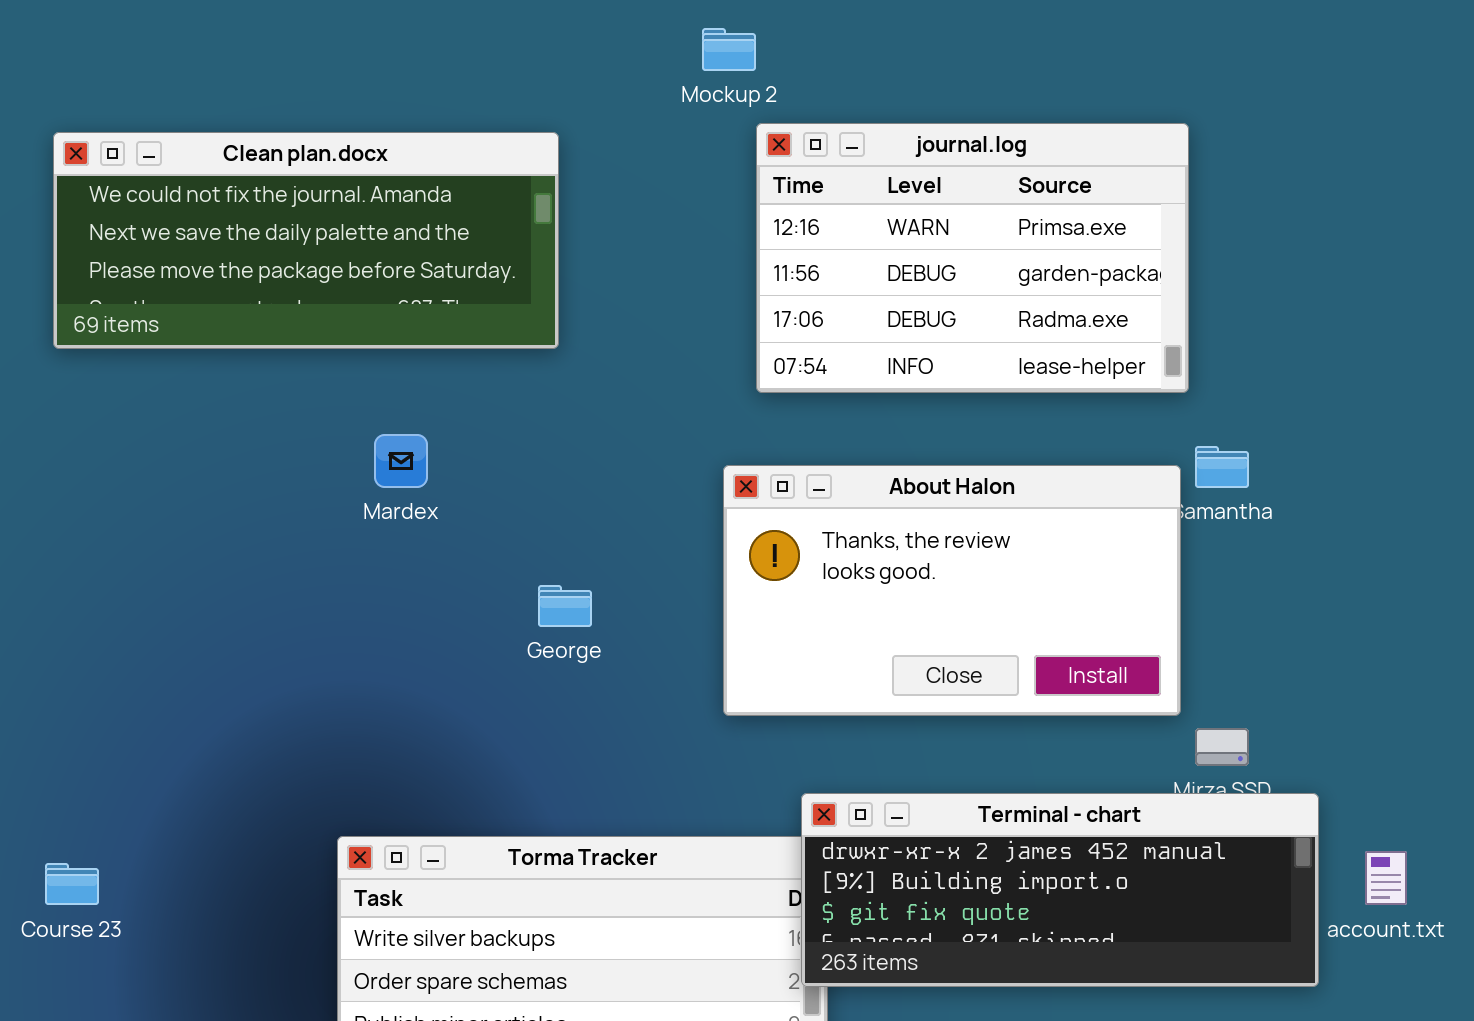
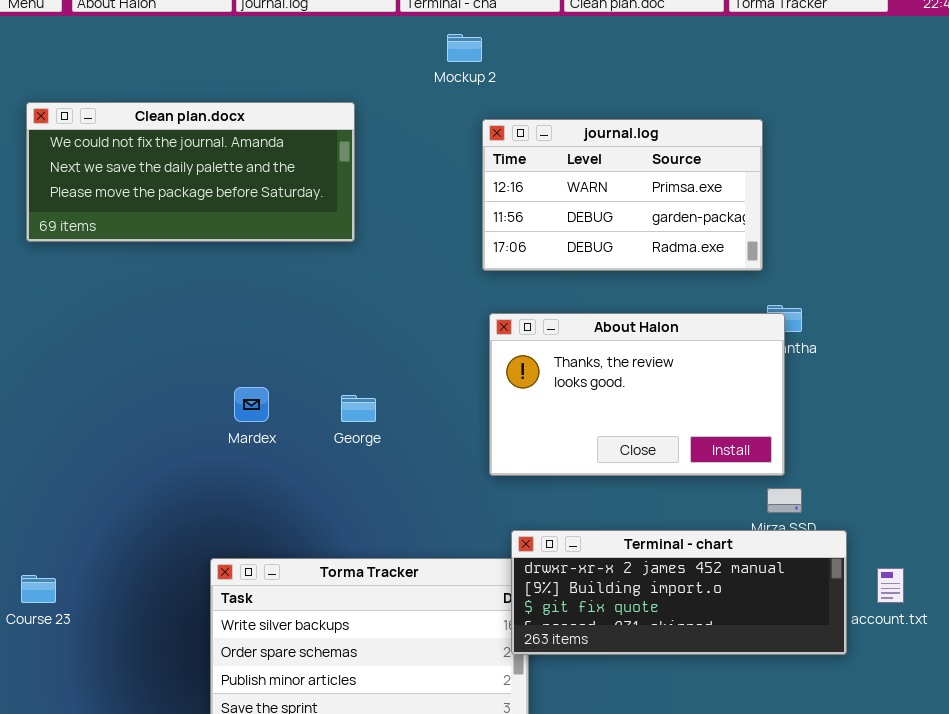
journal.log: [756,123,1189,393] -> [482,119,763,271], resized
Mardex: [374,434,428,488] -> [234,387,269,422], moved
About Halon: [723,465,1181,716] -> [489,313,785,476], moved

